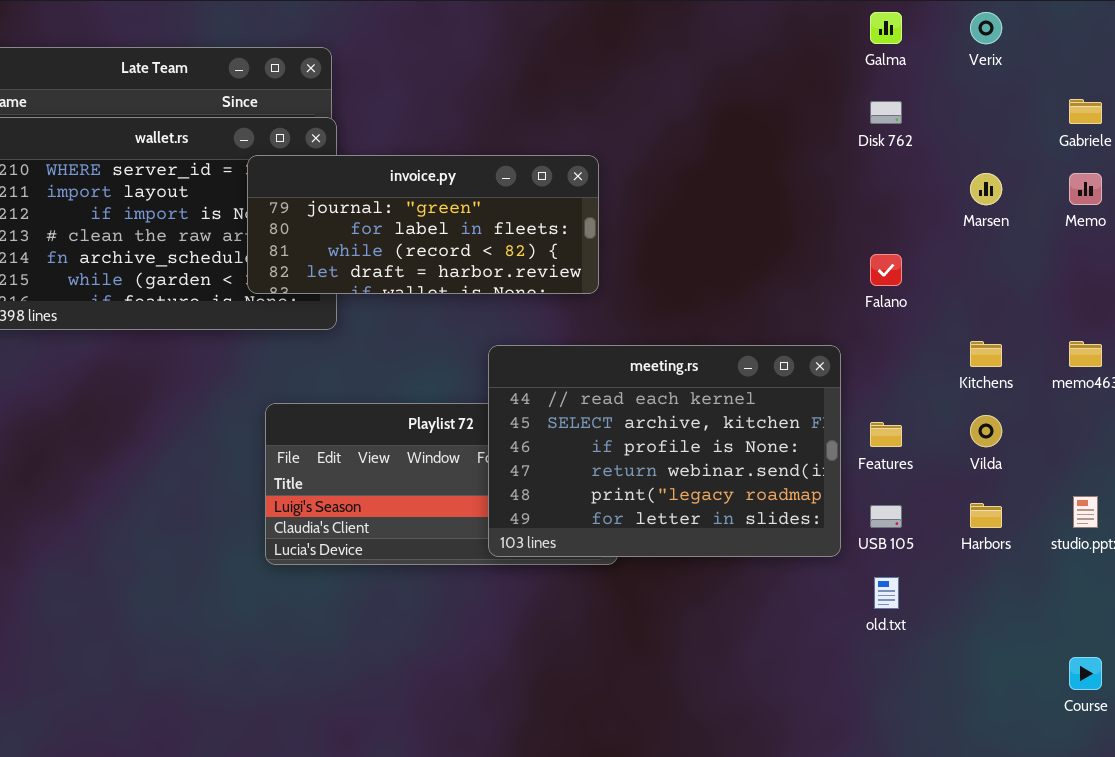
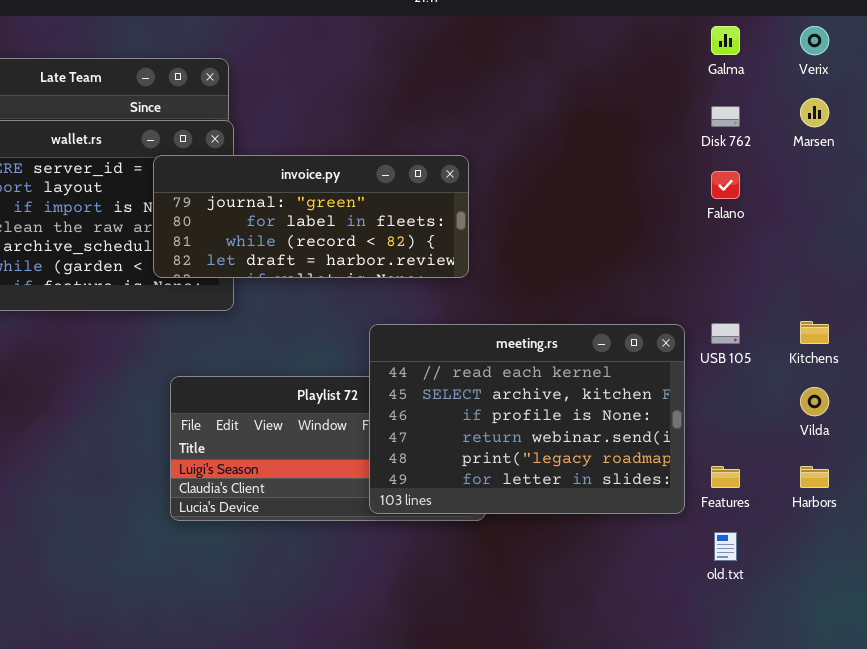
Marsen: [970,173,1002,205] -> [800,98,829,127], moved
Falano: [870,254,902,286] -> [711,171,740,199], moved
Features: [870,422,902,447] -> [711,466,740,488], moved
USB 105: [870,505,902,528] -> [711,323,740,344], moved

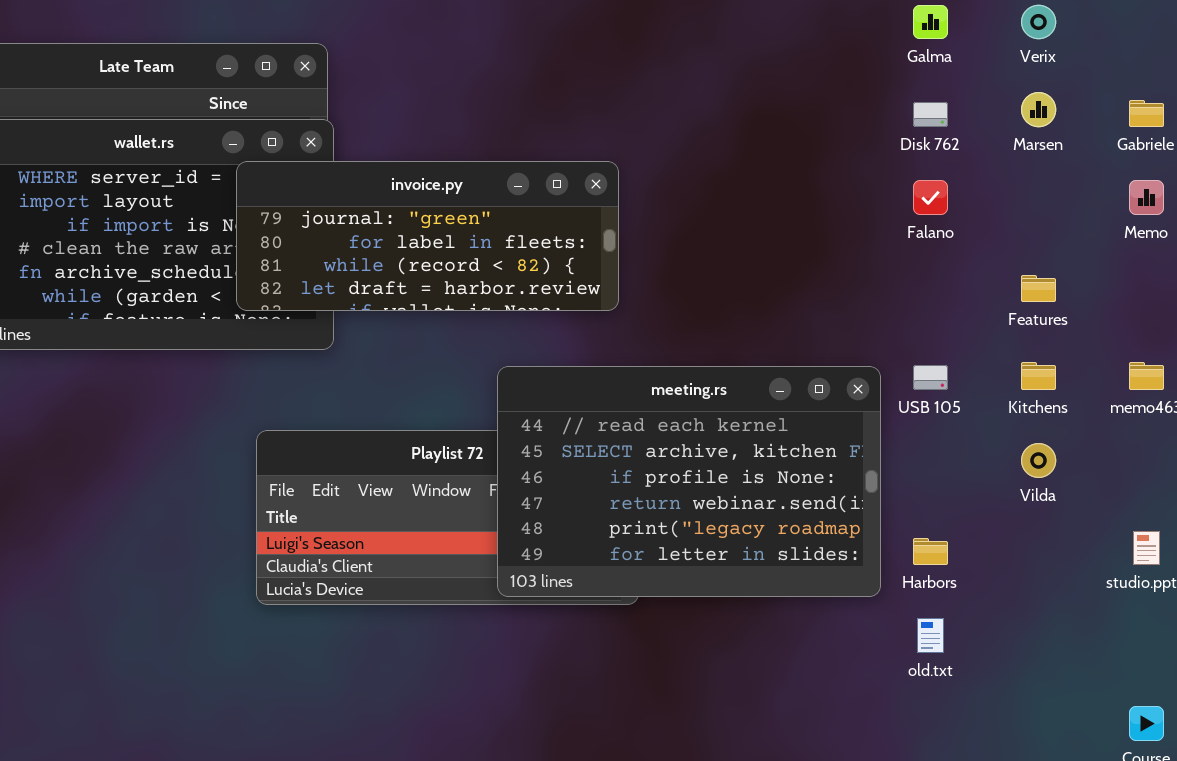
Features: [711,466,740,488] -> [1021,275,1056,302], moved
Harbors: [800,466,829,488] -> [913,538,948,565], moved

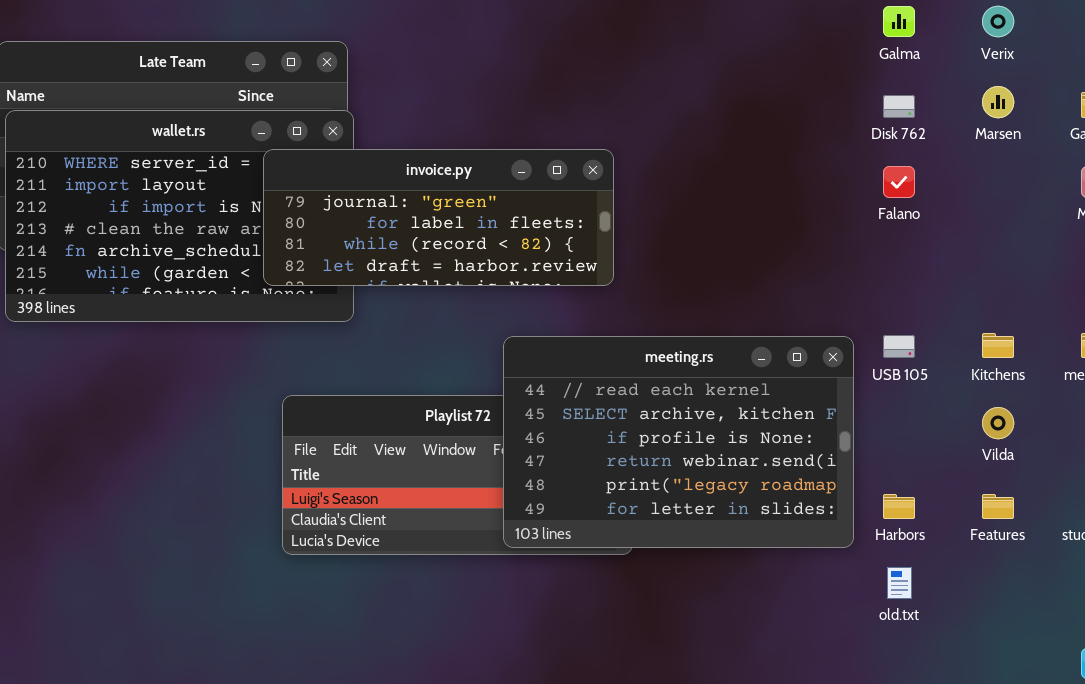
Features: [1021,275,1056,302] -> [982,494,1014,519], moved

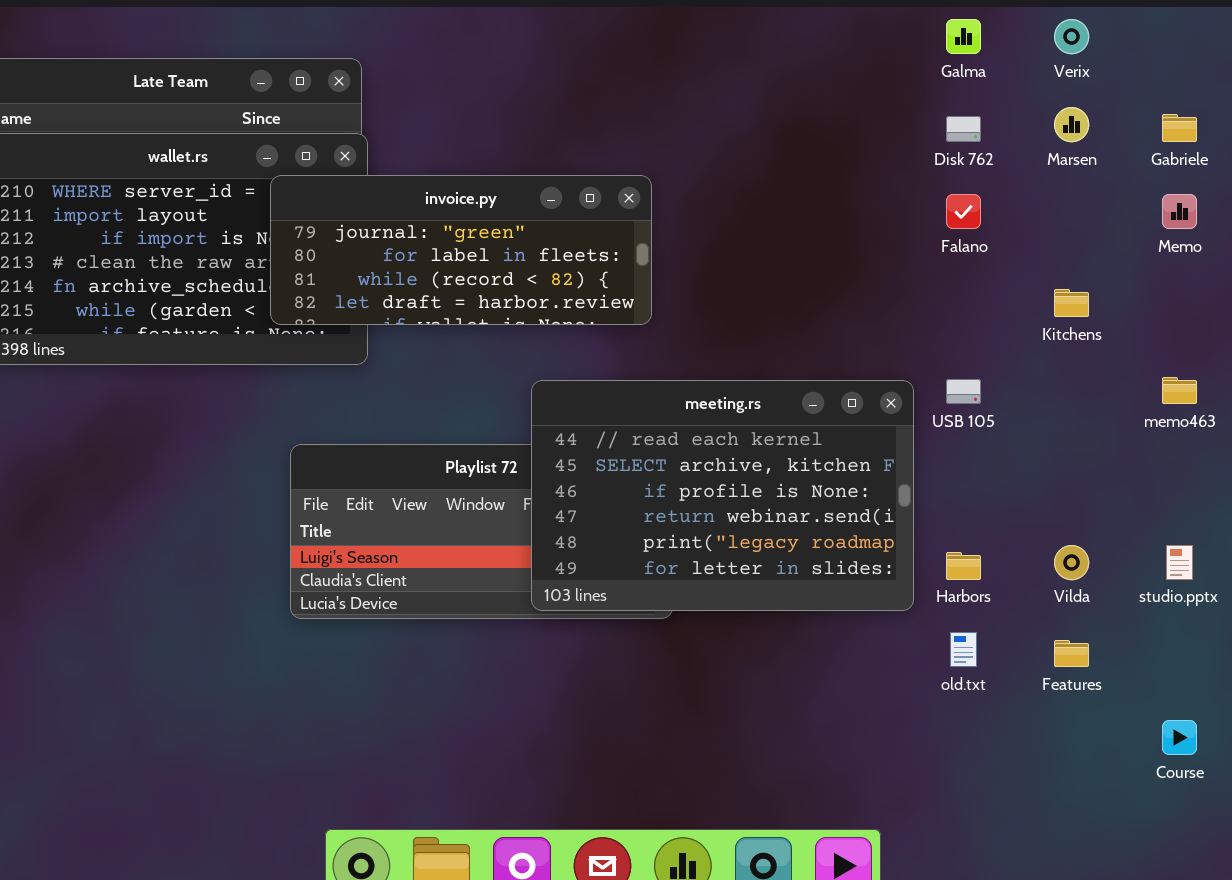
Kitchens: [982,333,1014,358] -> [1054,289,1089,317], moved
Vilda: [982,407,1014,439] -> [1054,545,1089,580], moved
Features: [982,494,1014,519] -> [1054,640,1089,667], moved

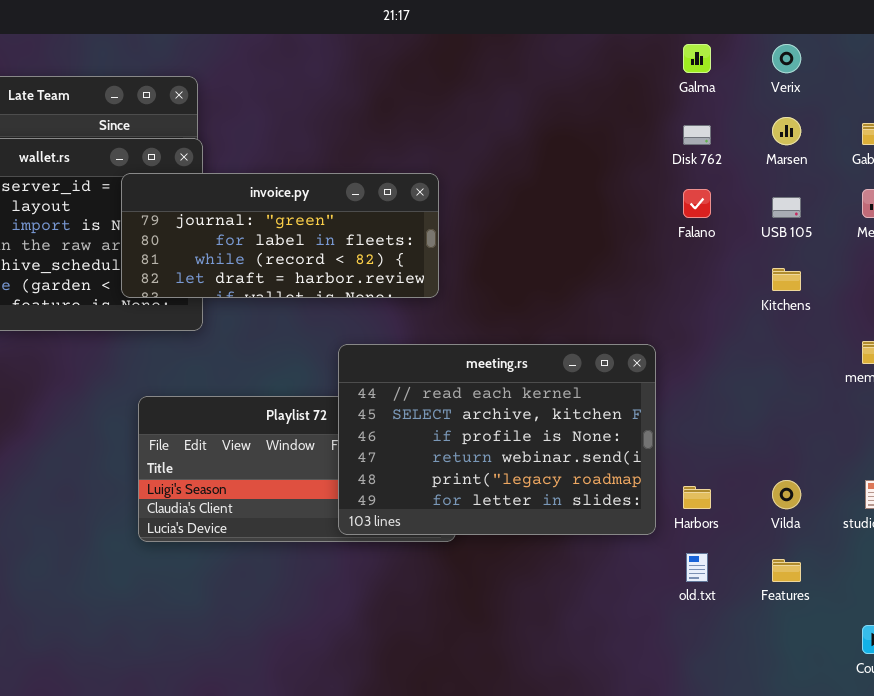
USB 105: [946,379,981,404] -> [772,197,801,218], moved

